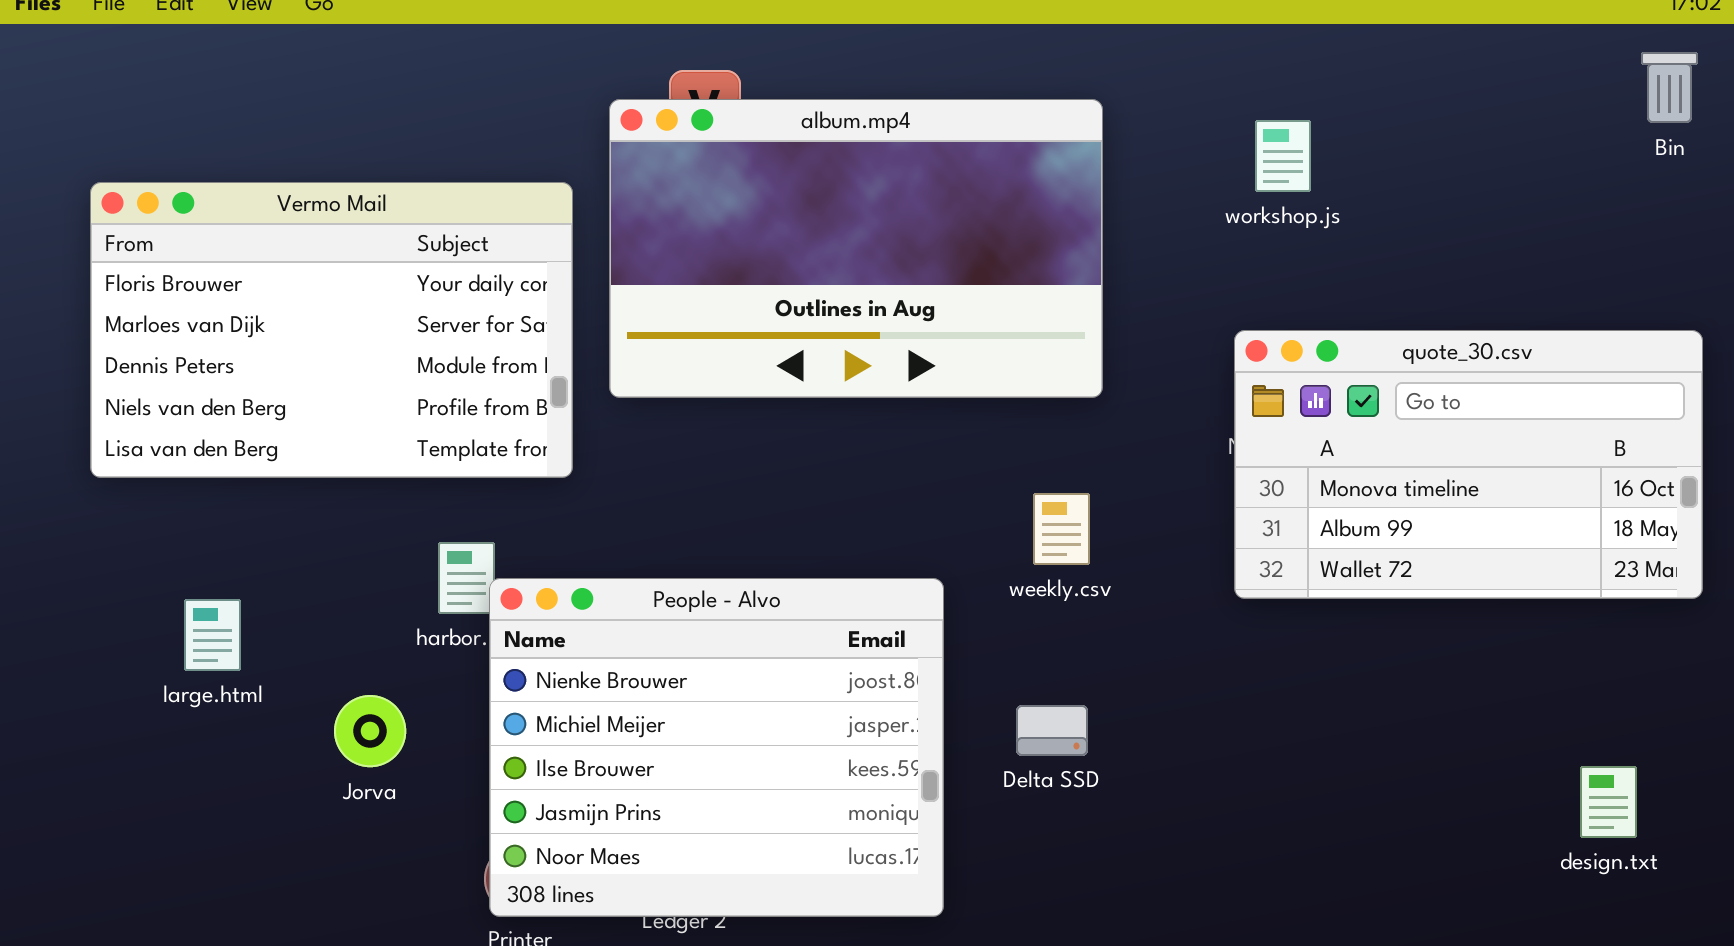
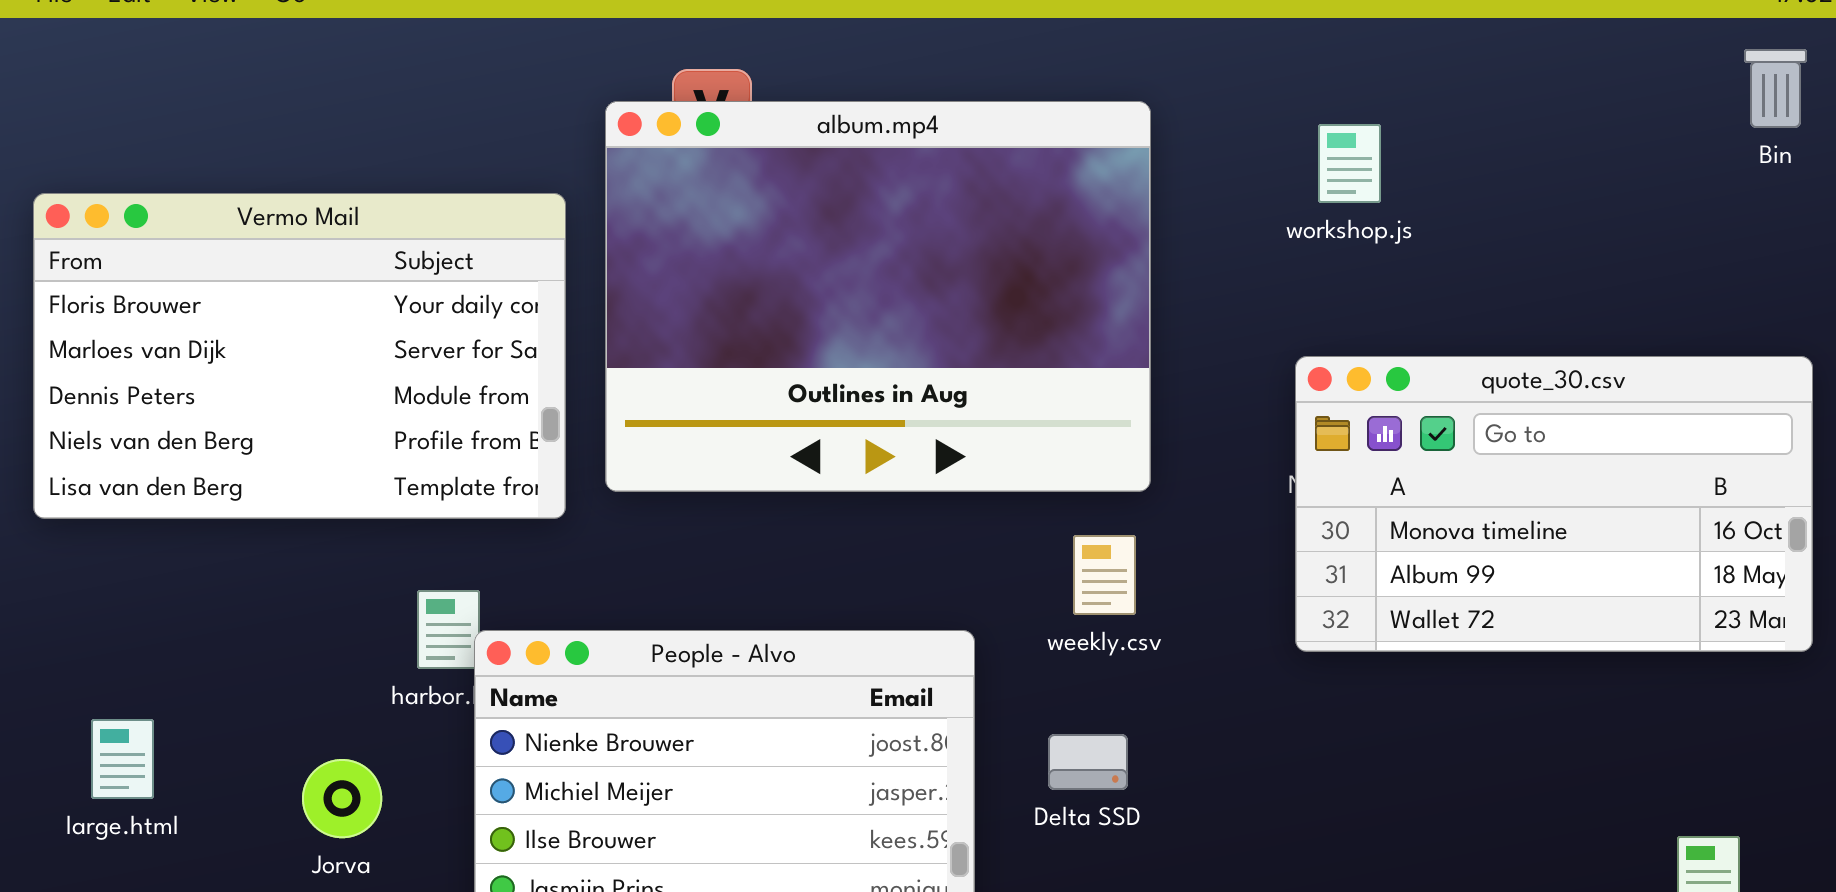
album.mp4: [609,99,1103,398] -> [605,101,1151,492], resized
large.html: [184,599,241,671] -> [91,719,154,799], moved
Delta SSD: [1016,705,1088,756] -> [1048,734,1128,790], moved

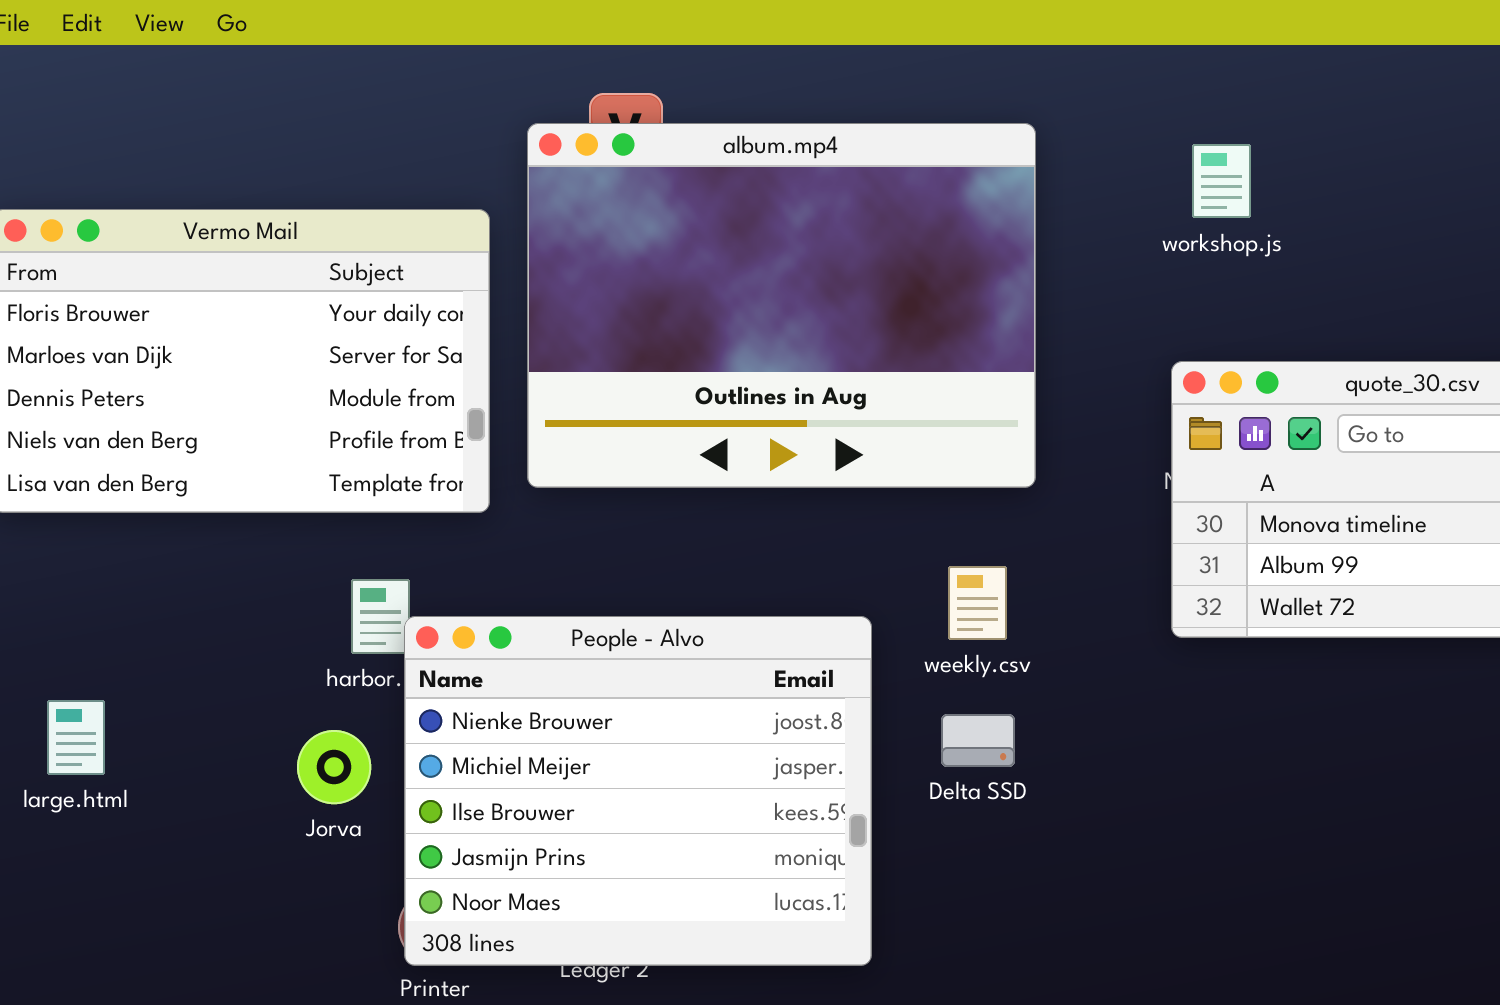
weekly.csv: [1073,535,1136,615] -> [948,566,1007,640], moved
Jorva: [302,759,382,838] -> [297,730,371,804], moved

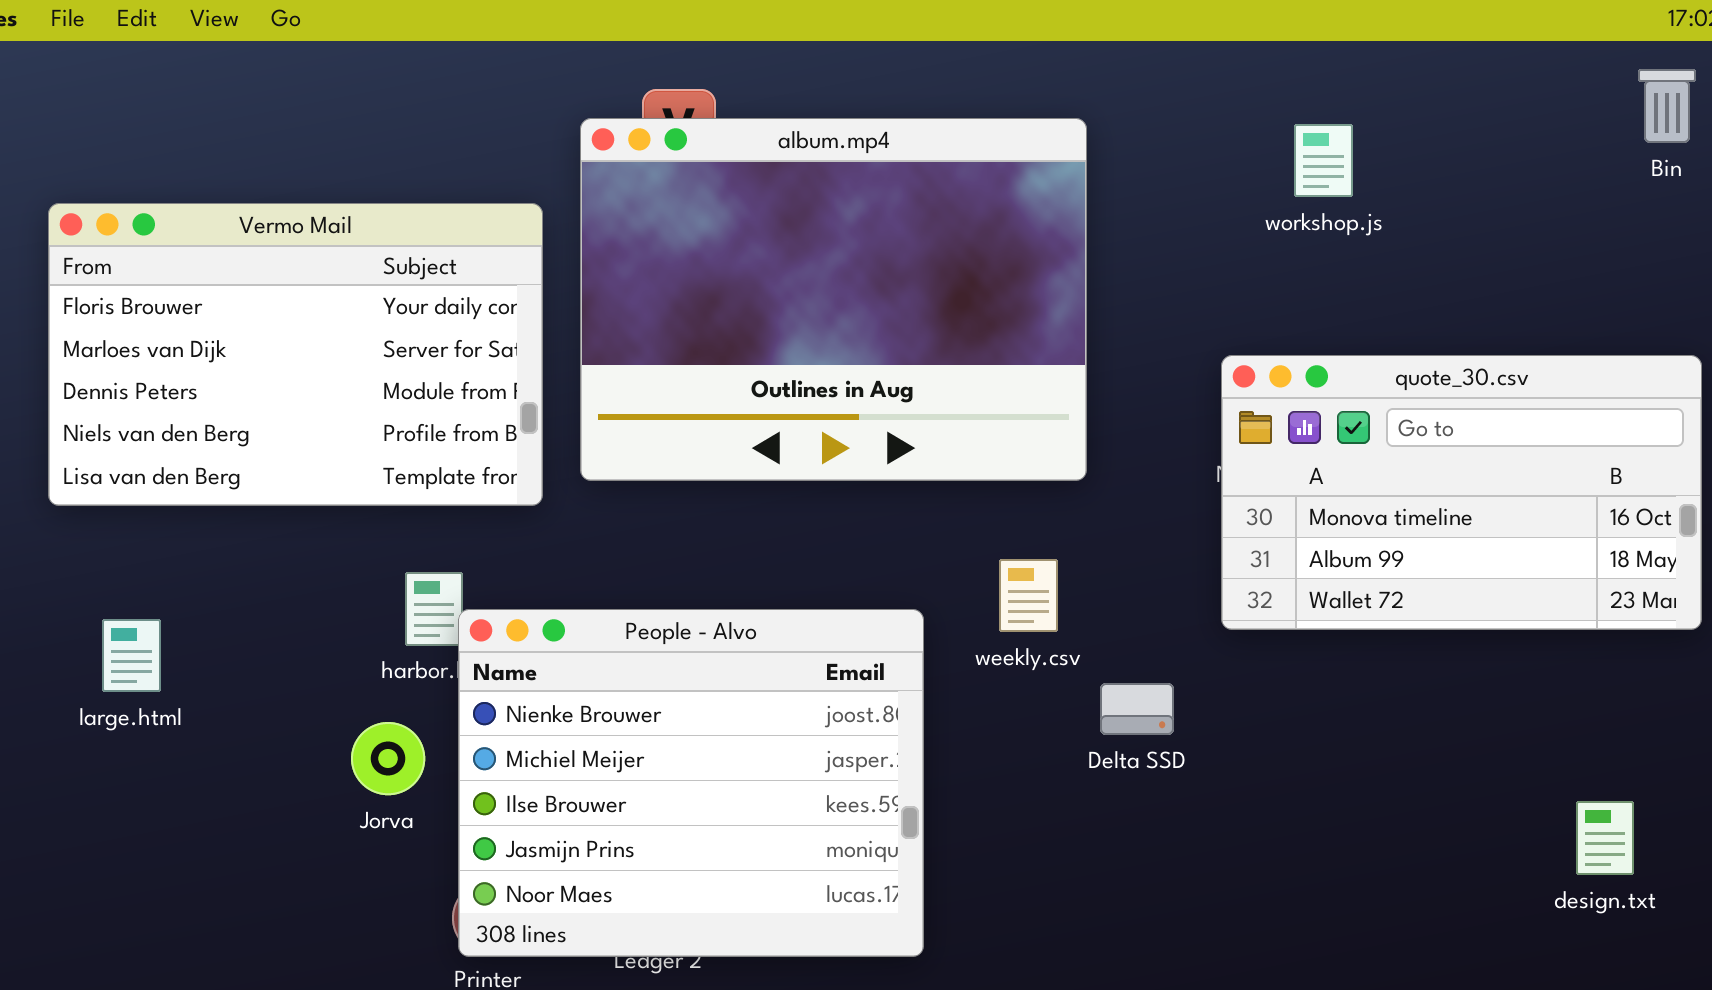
workshop.js: [1192,144,1251,218] -> [1294,124,1353,197], moved
large.html: [47,700,105,775] -> [102,619,161,692], moved
Delta SSD: [941,714,1015,767] -> [1100,683,1174,735], moved

